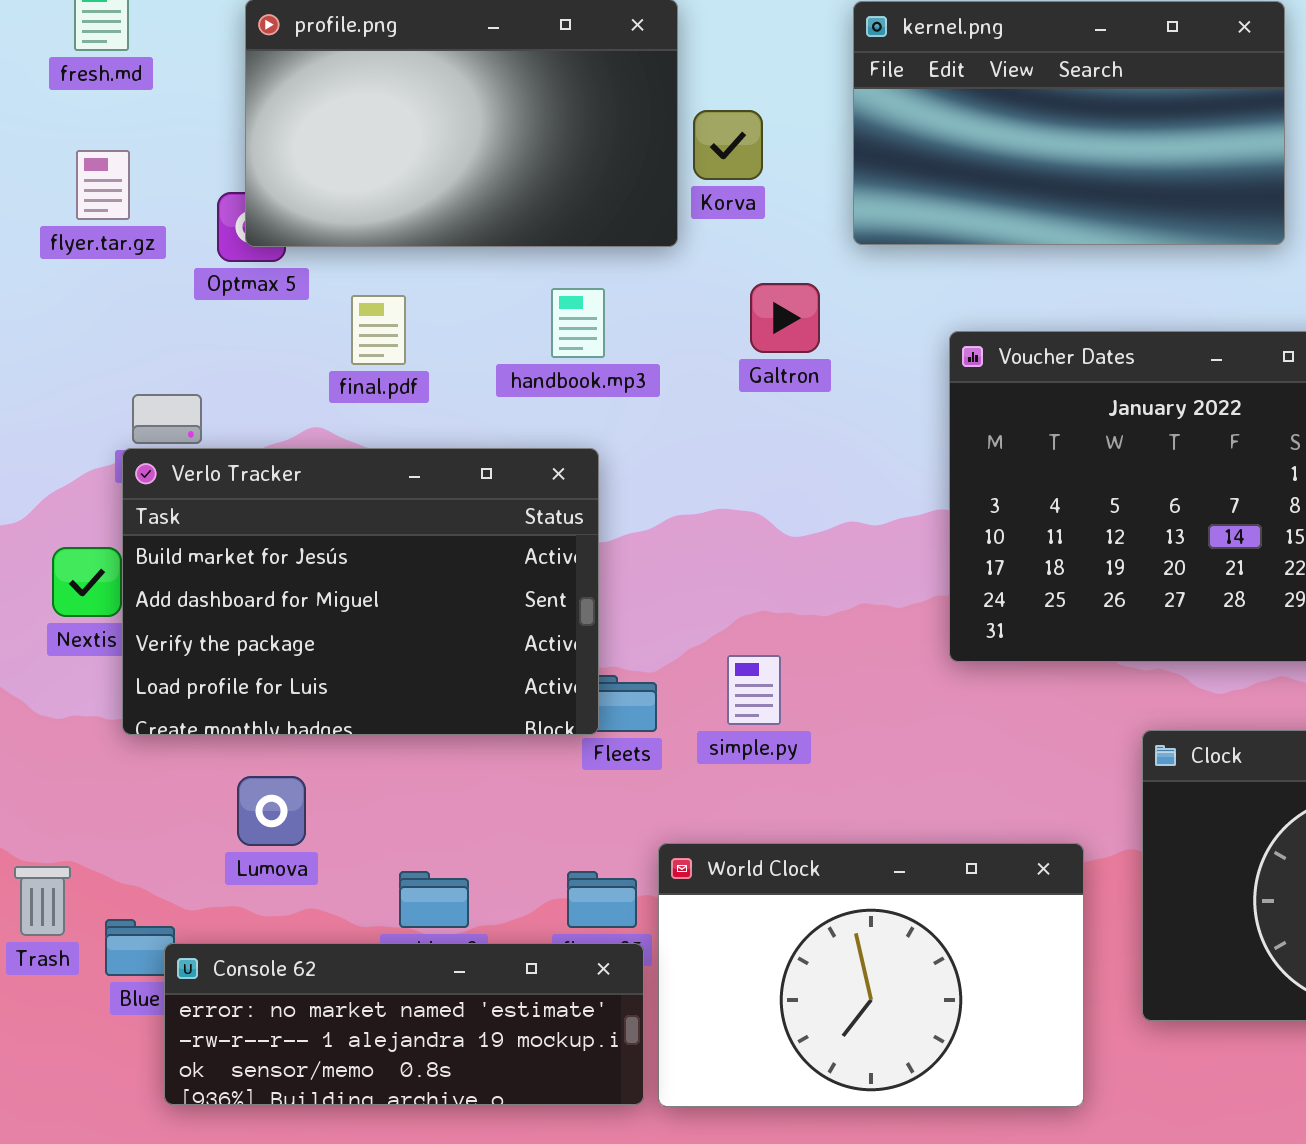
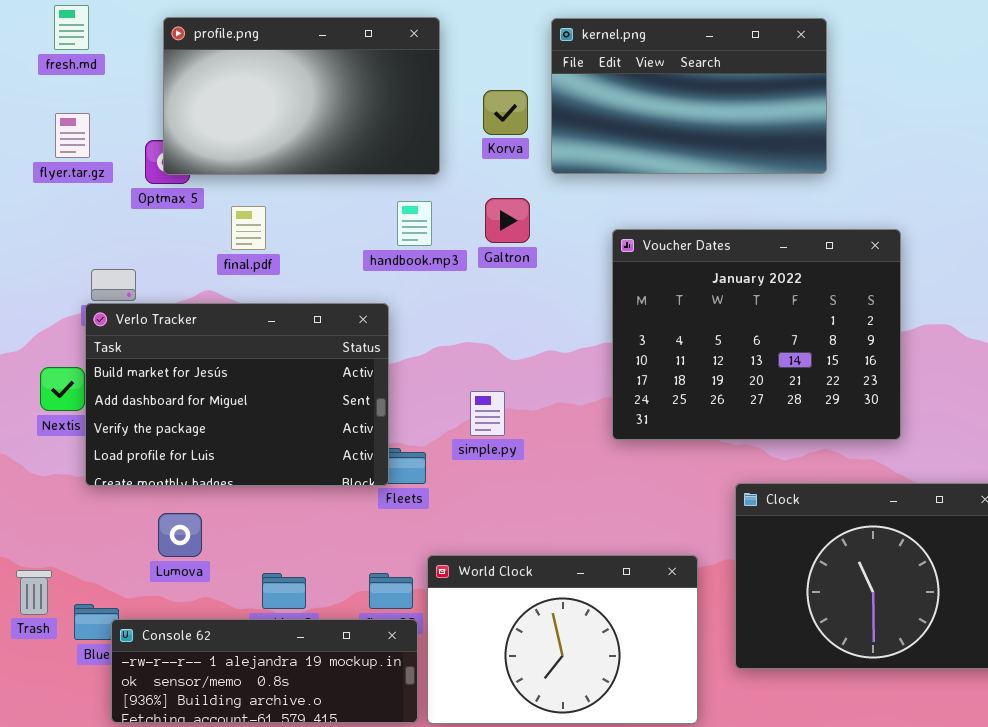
Korva: [693,110,763,180] -> [483,90,528,135], moved
handbook.mp3: [551,288,605,358] -> [397,201,432,246], moved
simple.py: [727,655,781,725] -> [470,391,505,436], moved
Console 62: [164,943,644,1105] -> [111,619,418,723], scrolled down 1 row

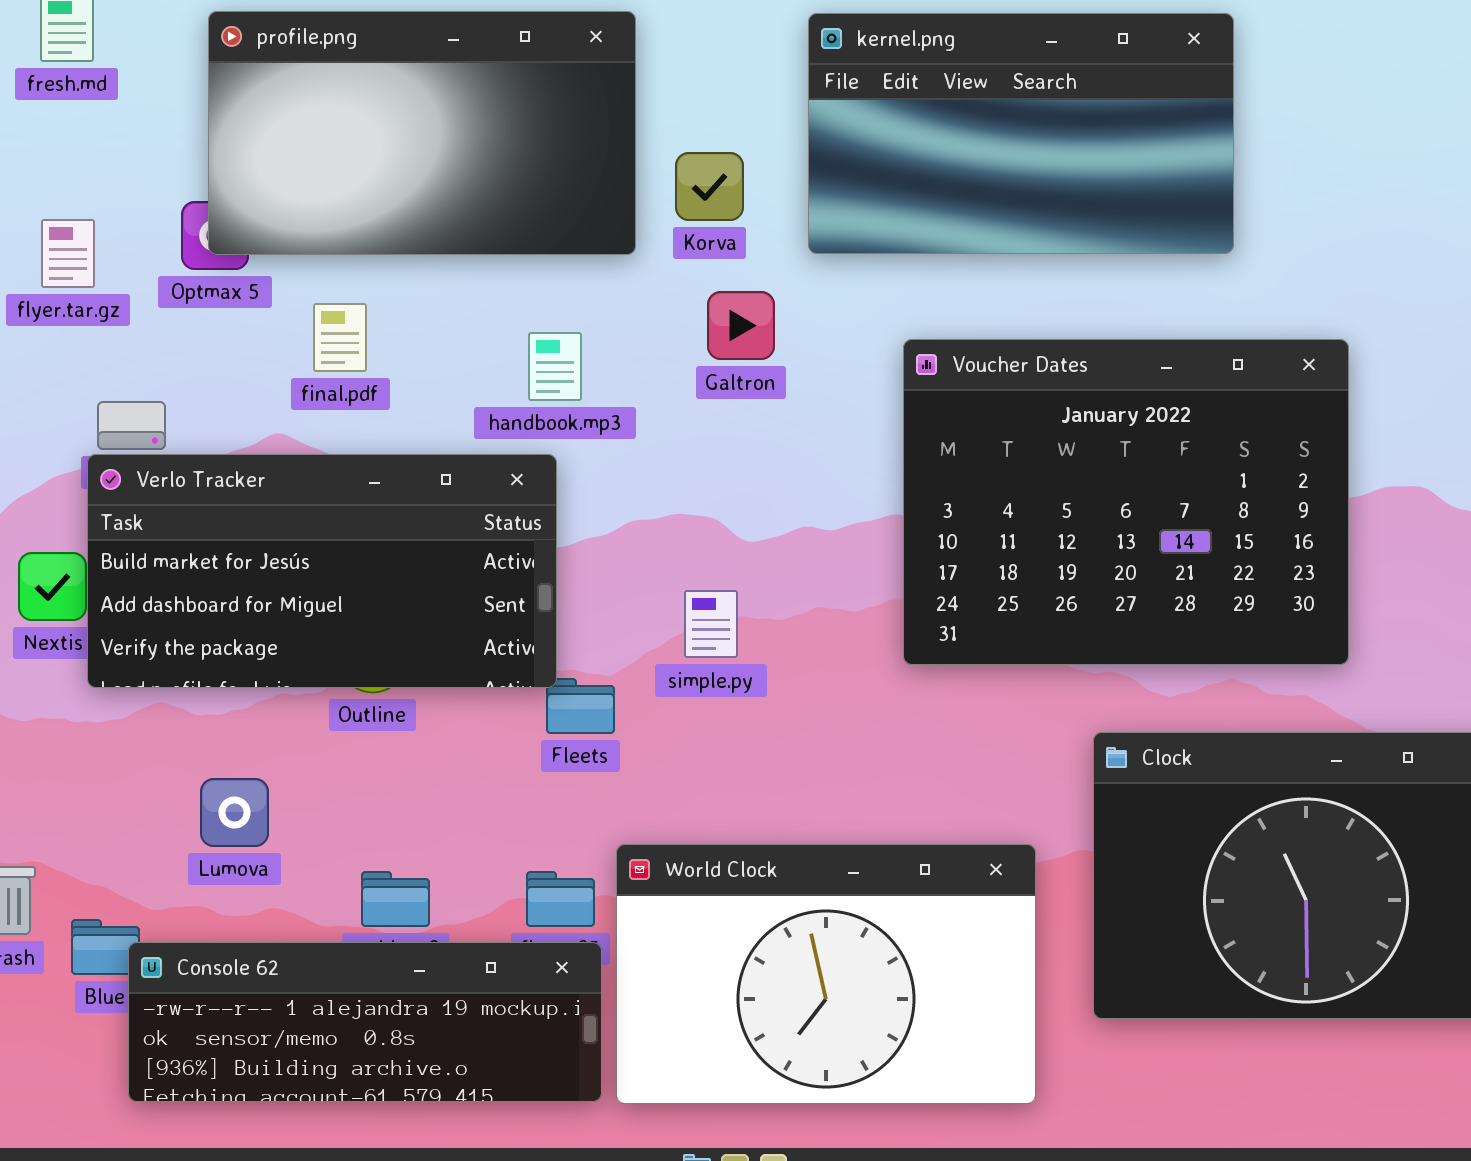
Korva: [483,90,528,135] -> [675,152,744,221], moved
flyer.tar.gz: [55,113,90,158] -> [41,219,95,288], moved
handbook.mp3: [397,201,432,246] -> [528,332,582,401], moved
Verlo Tracker: [85,303,389,486] -> [87,454,557,688], resized

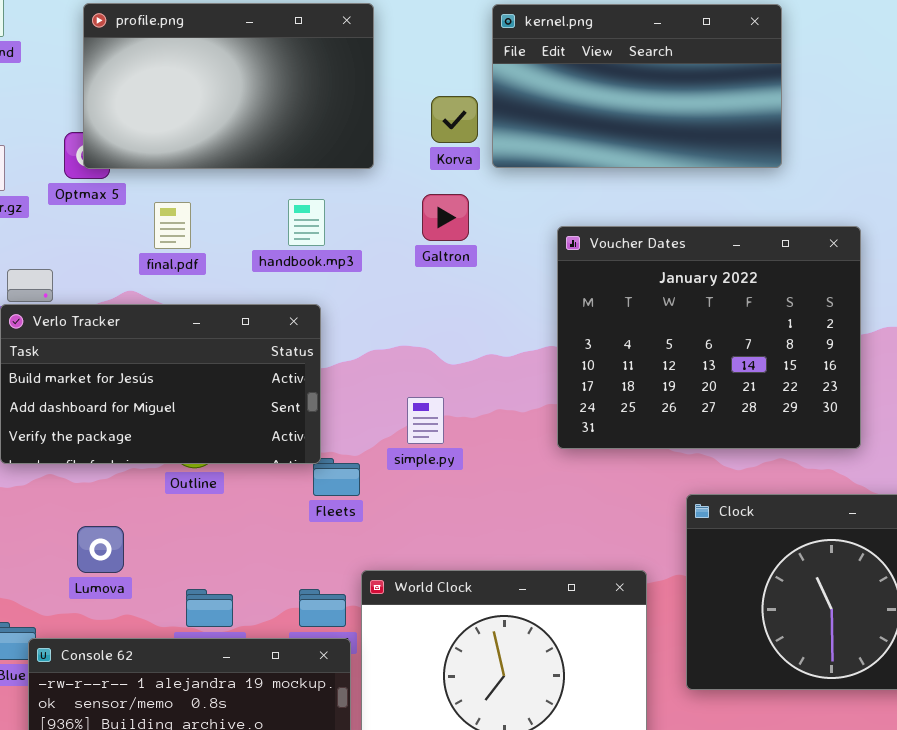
Korva: [675,152,744,221] -> [431,96,478,143], moved
handbook.mp3: [528,332,582,401] -> [288,199,325,246], moved

